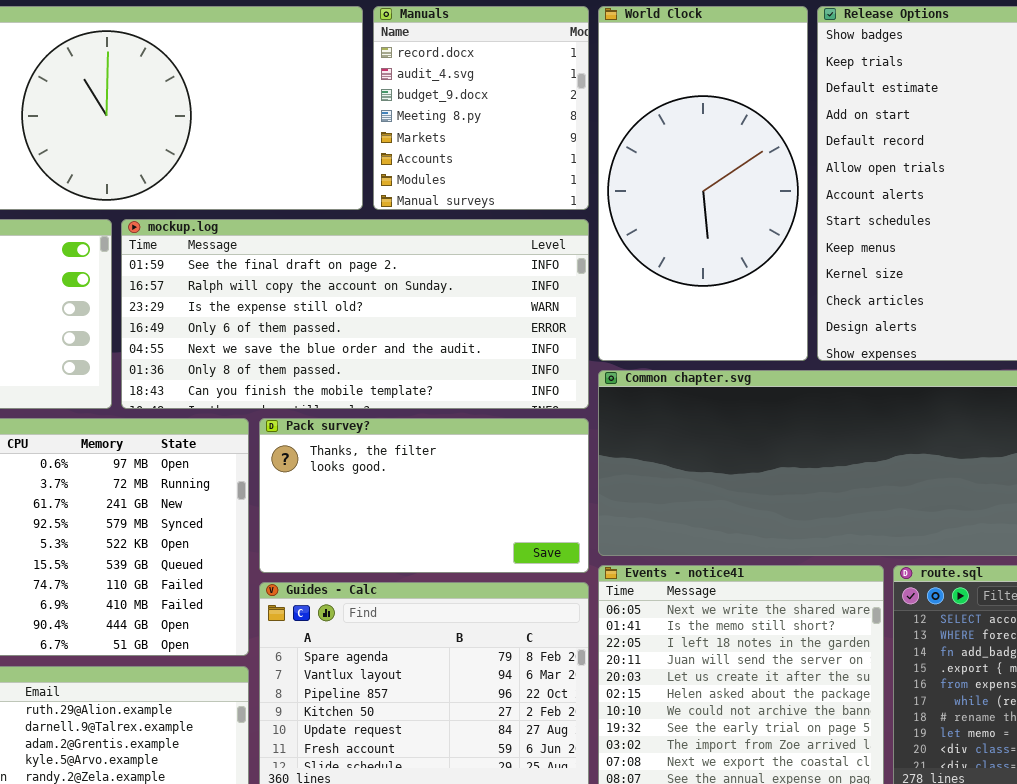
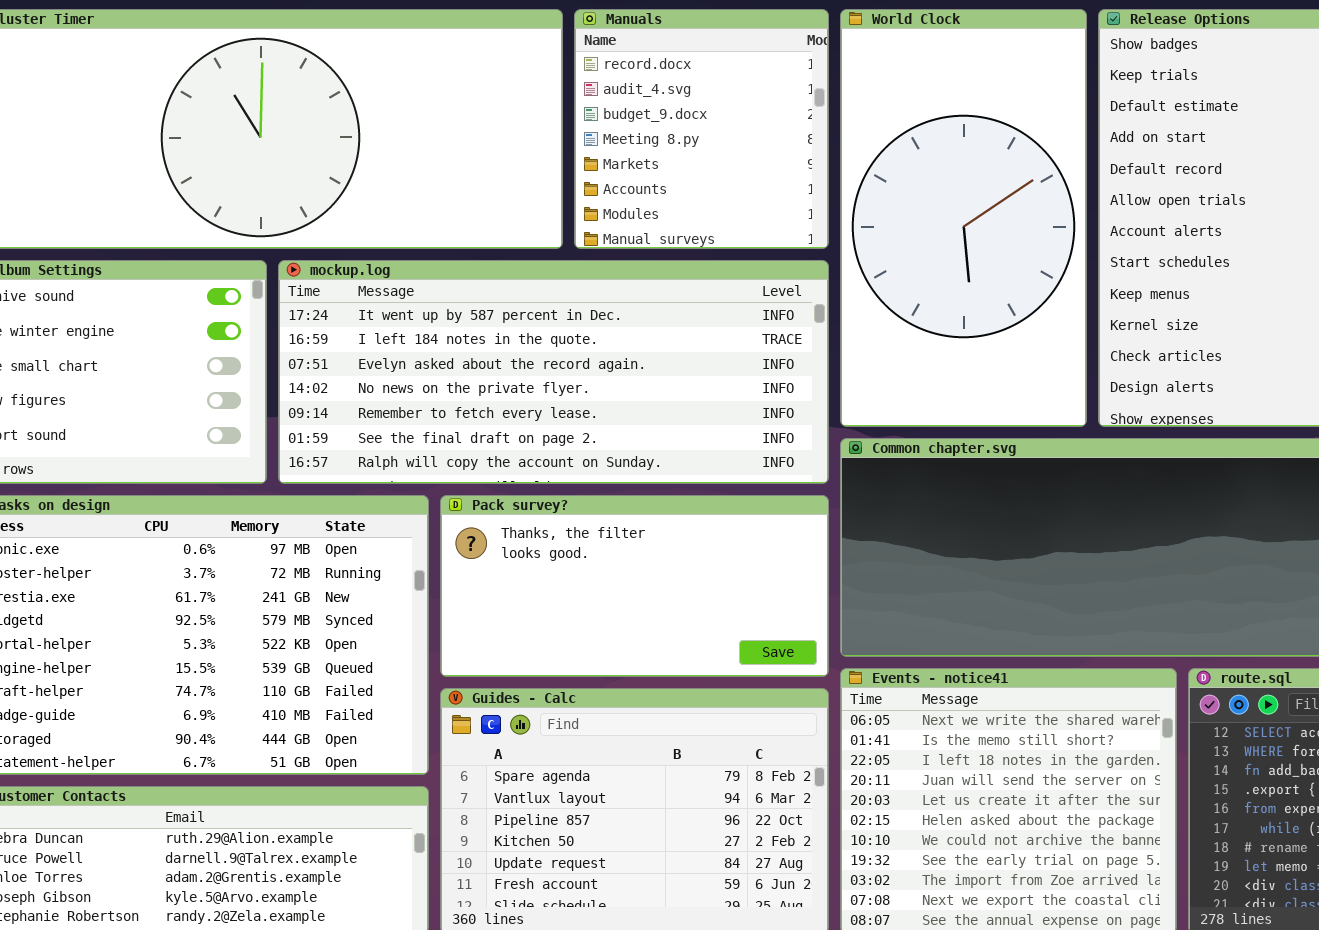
mockup.log: [121,219,589,409] -> [278,260,829,484], scrolled up 5 rows

